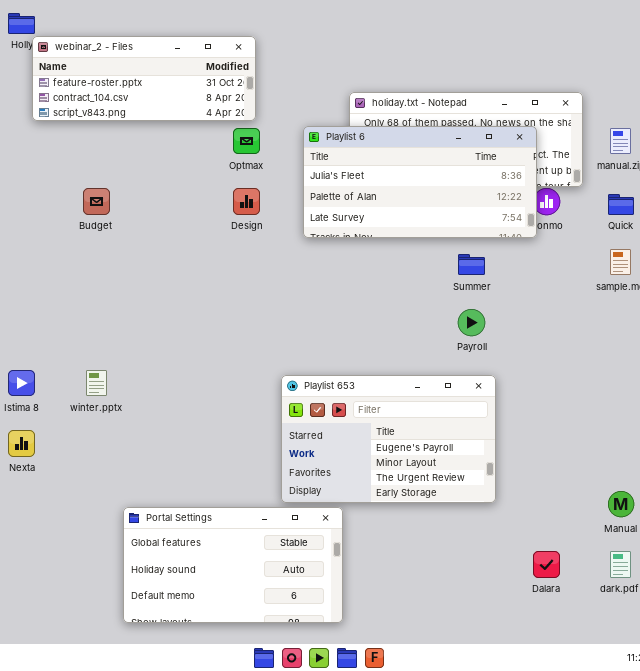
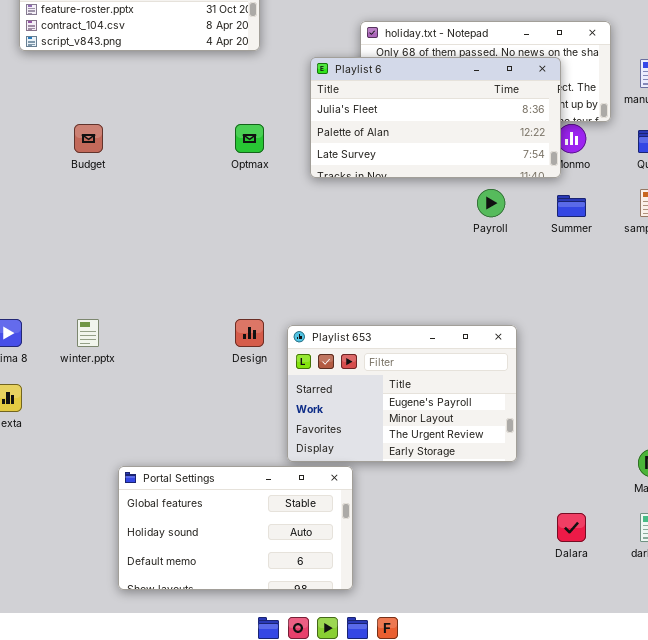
Optmax: [233,128,260,154] -> [235,124,264,153], moved
Design: [233,188,260,215] -> [235,319,264,347], moved
Summer: [458,254,485,275] -> [557,195,586,217], moved
Payroll: [458,309,485,336] -> [477,189,505,217], moved

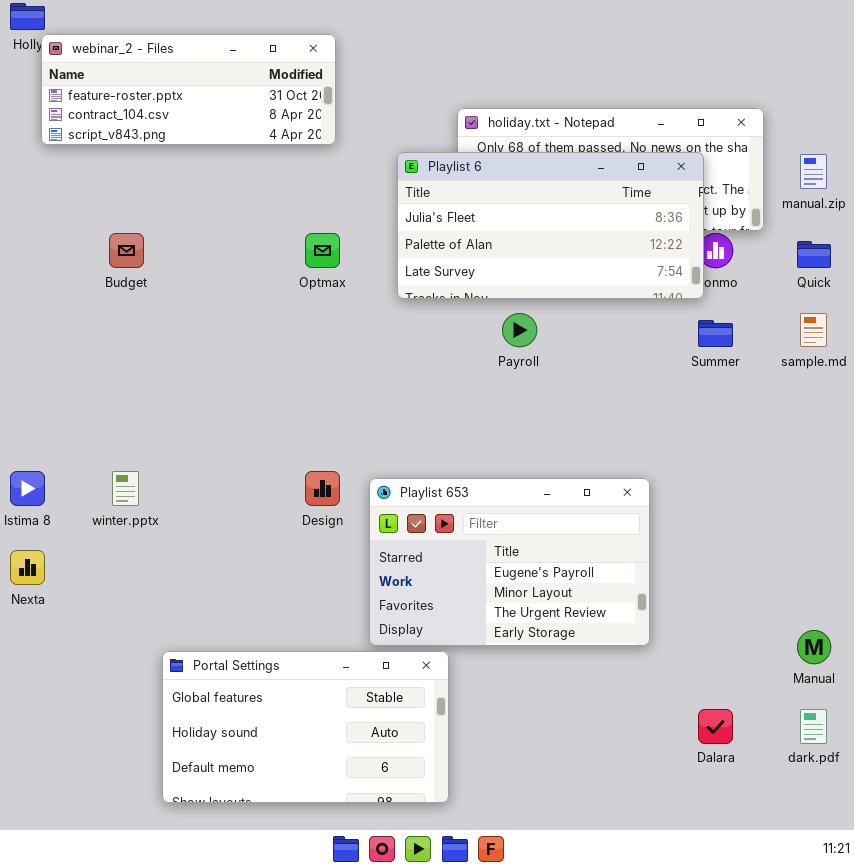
Payroll: [477,189,505,217] -> [502,313,537,347], moved

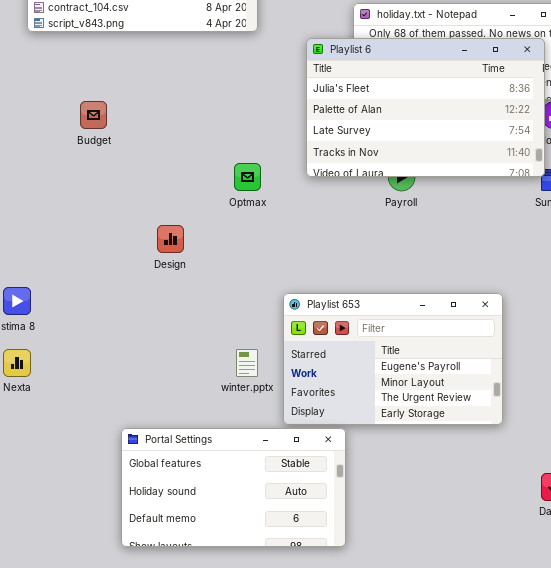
Playlist 6: [397,152,704,299] -> [306,38,545,177], resized
Optmax: [305,233,340,268] -> [234,163,261,191], moved
winter.pptx: [112,471,139,506] -> [236,349,258,377], moved
Design: [305,471,340,506] -> [157,225,184,253], moved

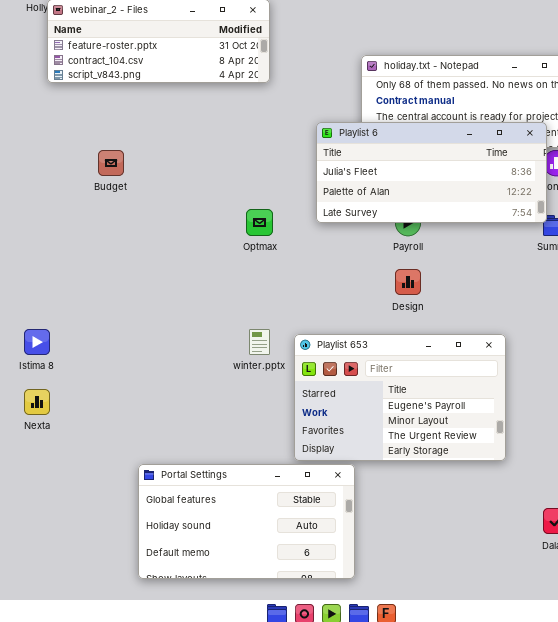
Playlist 6: [306,38,545,177] -> [316,122,547,223], resized
Design: [157,225,184,253] -> [395,269,421,295], moved
winter.pptx: [236,349,258,377] -> [249,329,270,355], moved

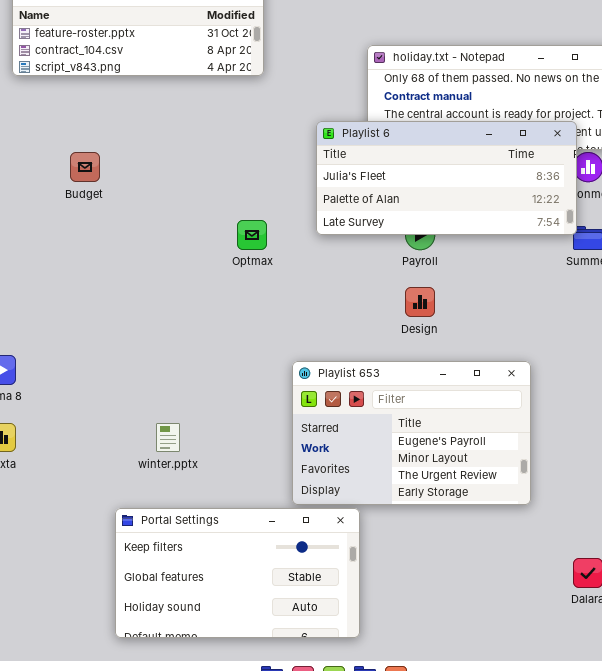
winter.pptx: [249,329,270,355] -> [156,423,180,452], moved
Portal Settings: [138,464,355,579] -> [115,508,360,638], scrolled up 1 row

